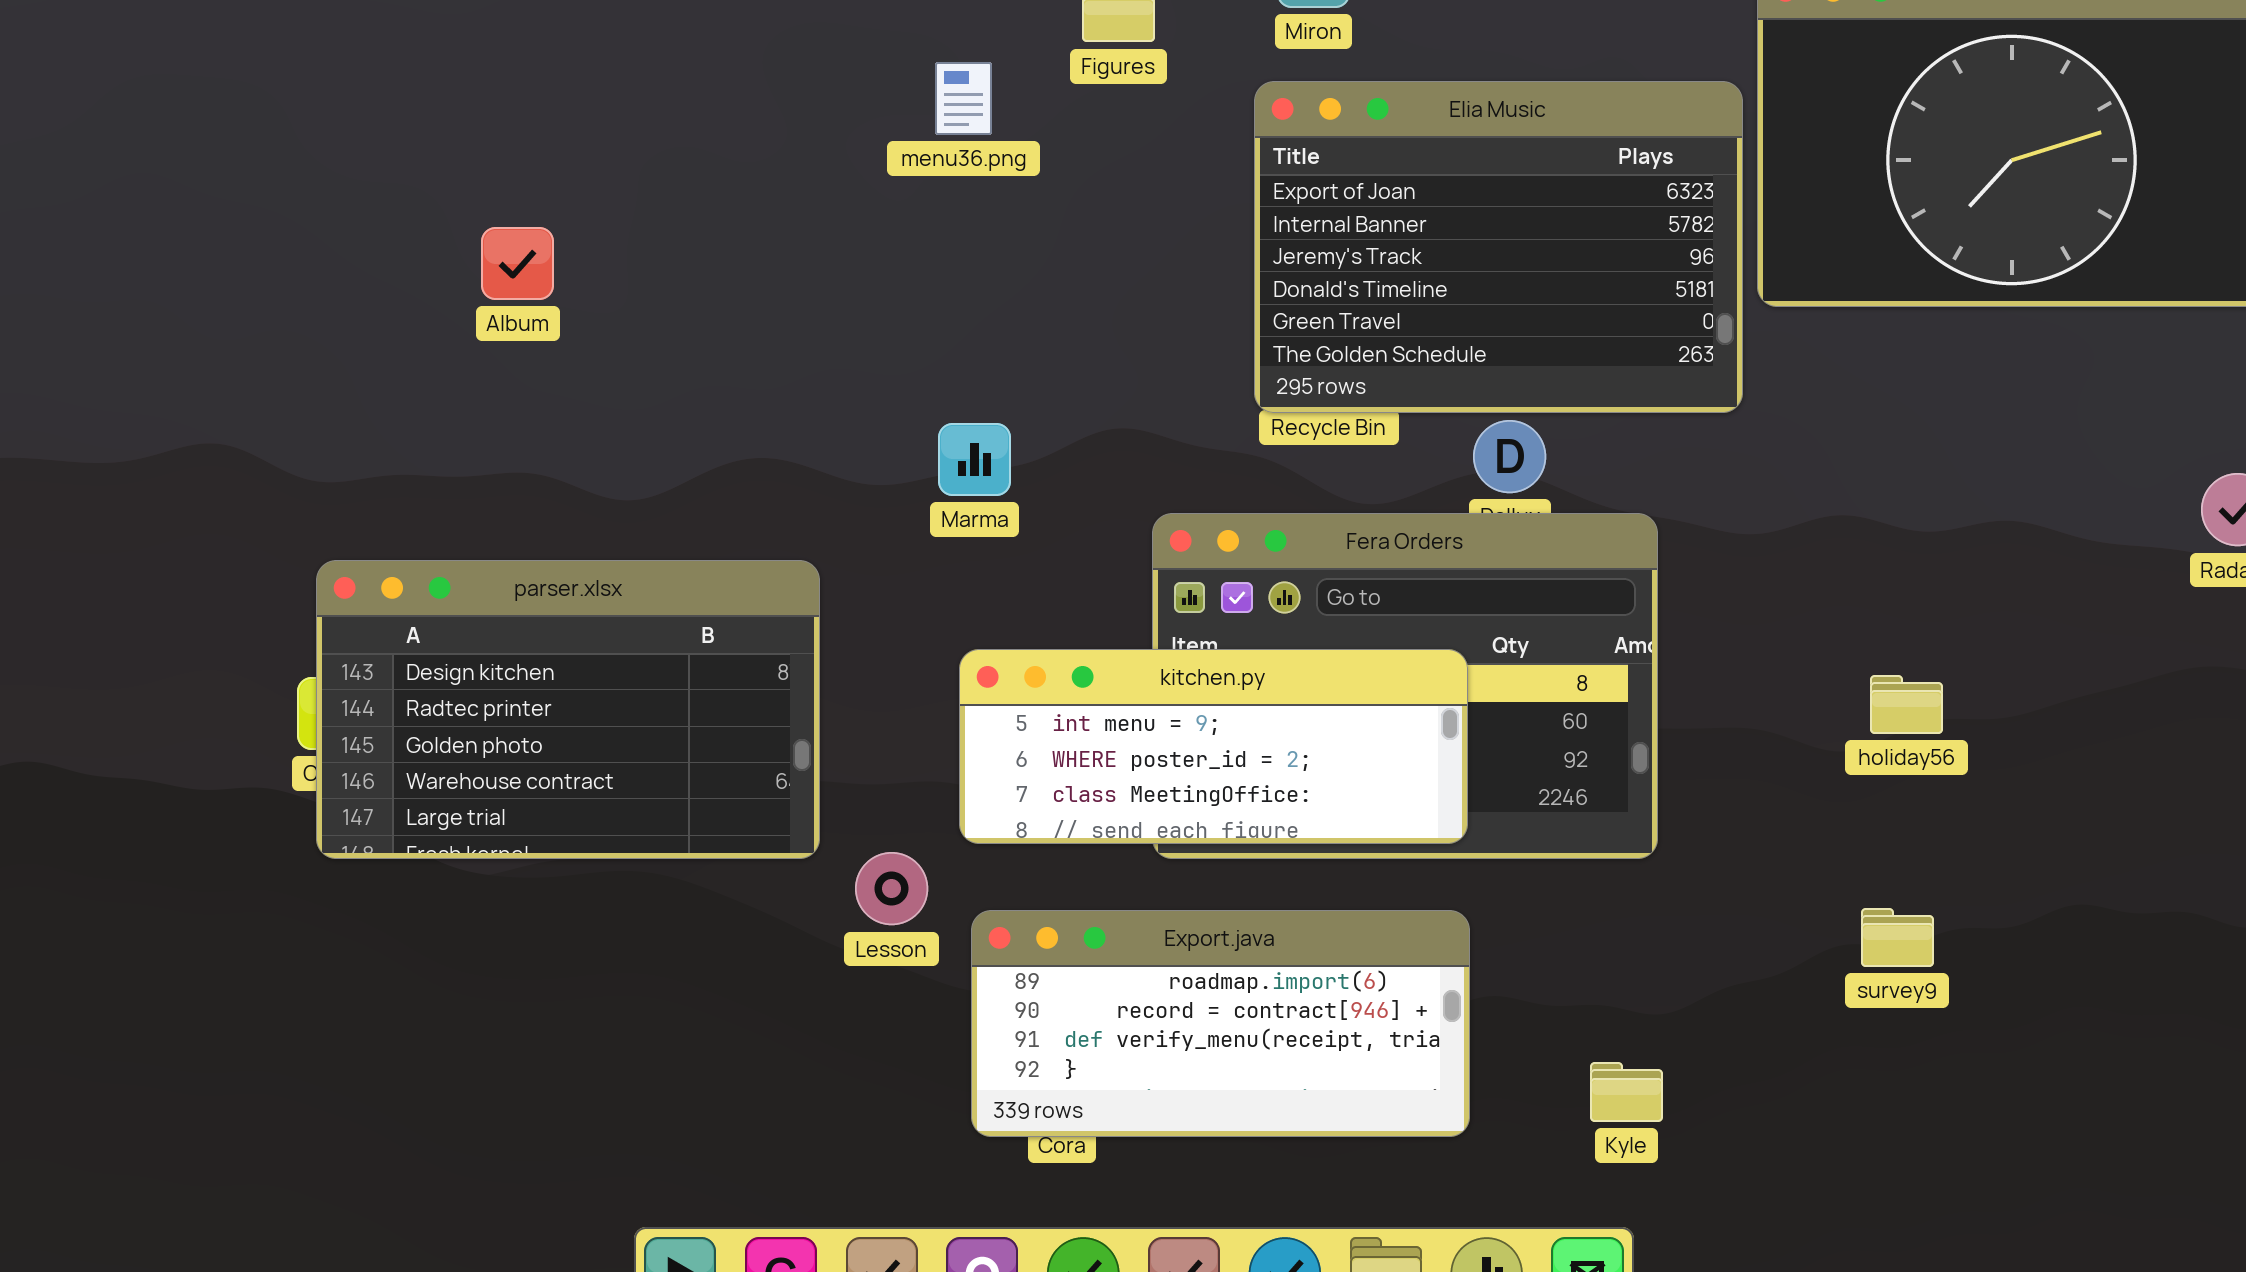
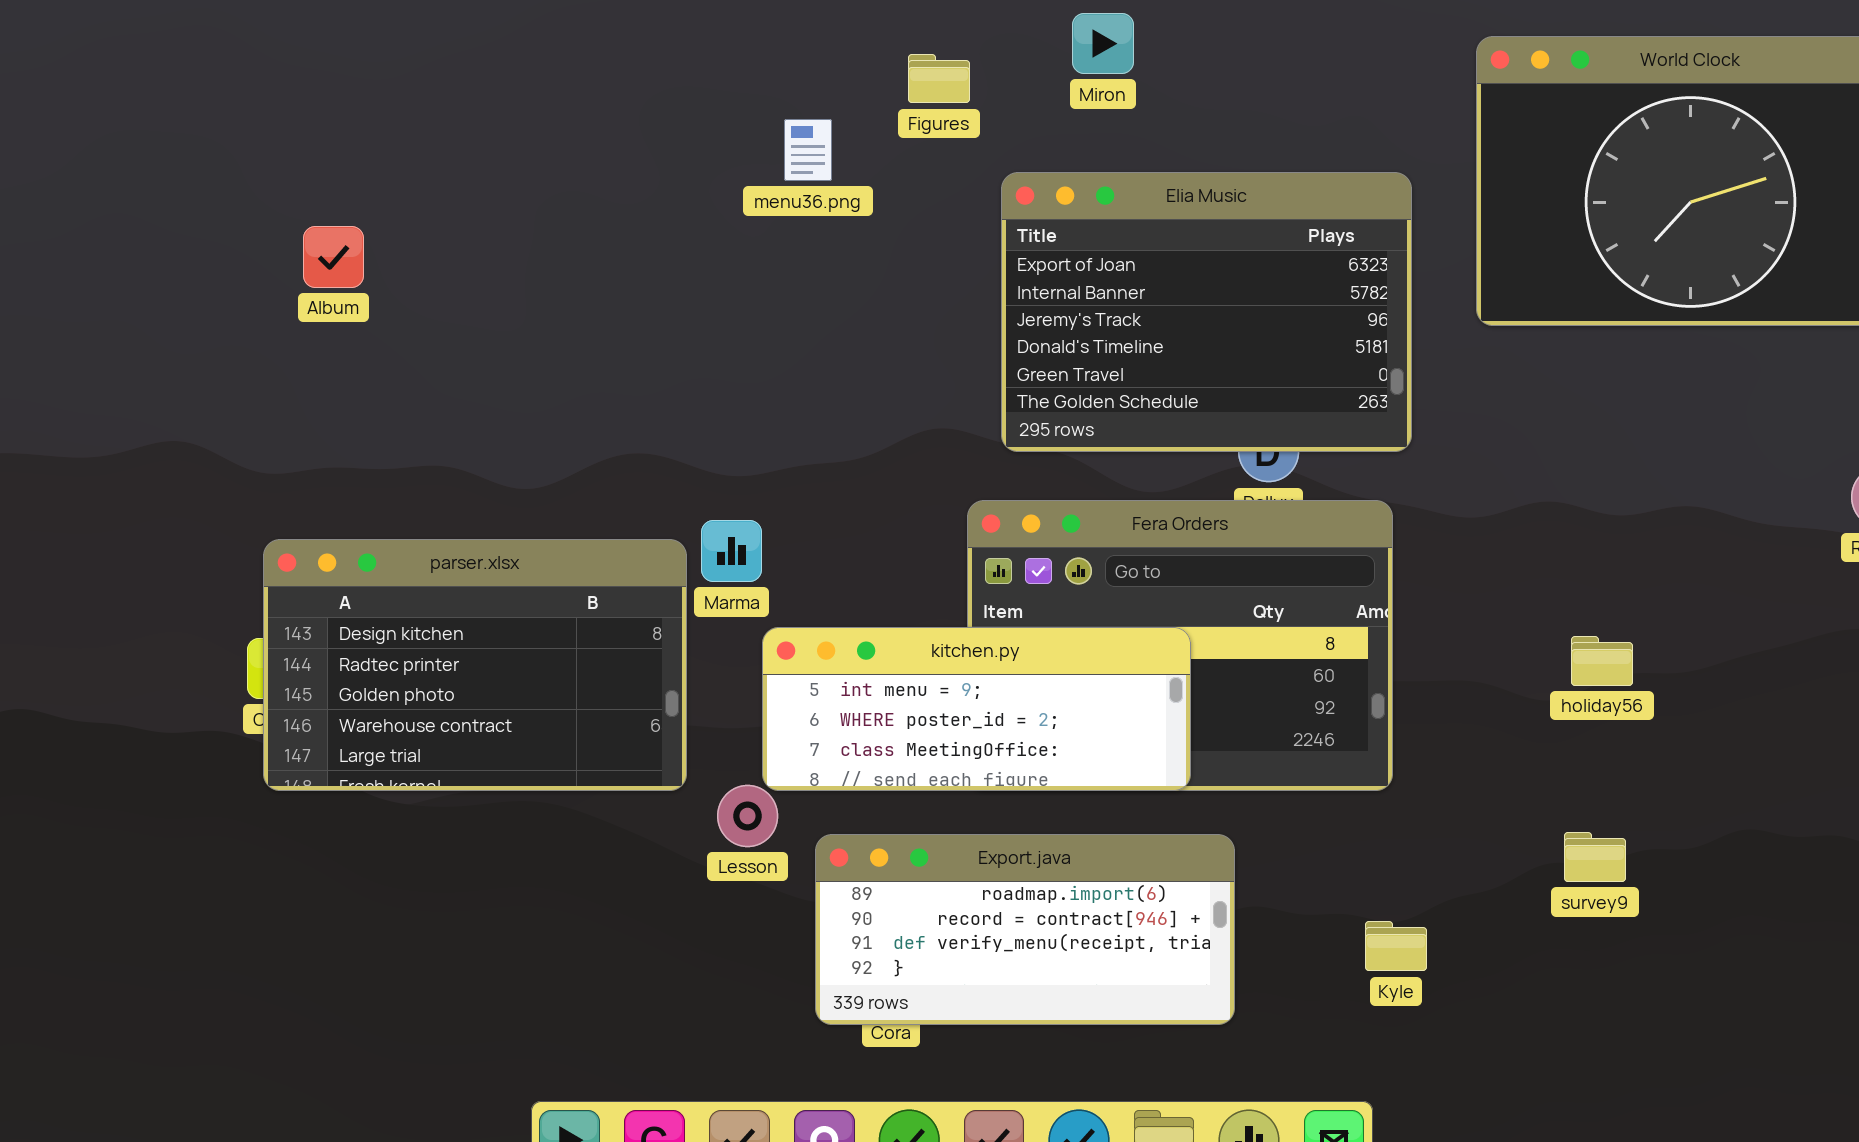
Elia Music: [1254,81,1743,413] -> [1001,172,1412,452], moved
Album: [481,227,554,300] -> [303,226,364,288], moved
Marma: [938,423,1011,496] -> [701,520,762,582], moved
kitchen.py: [959,649,1468,844] -> [762,627,1191,791], moved
Kyle: [1590,1062,1663,1122] -> [1365,921,1427,971], moved

